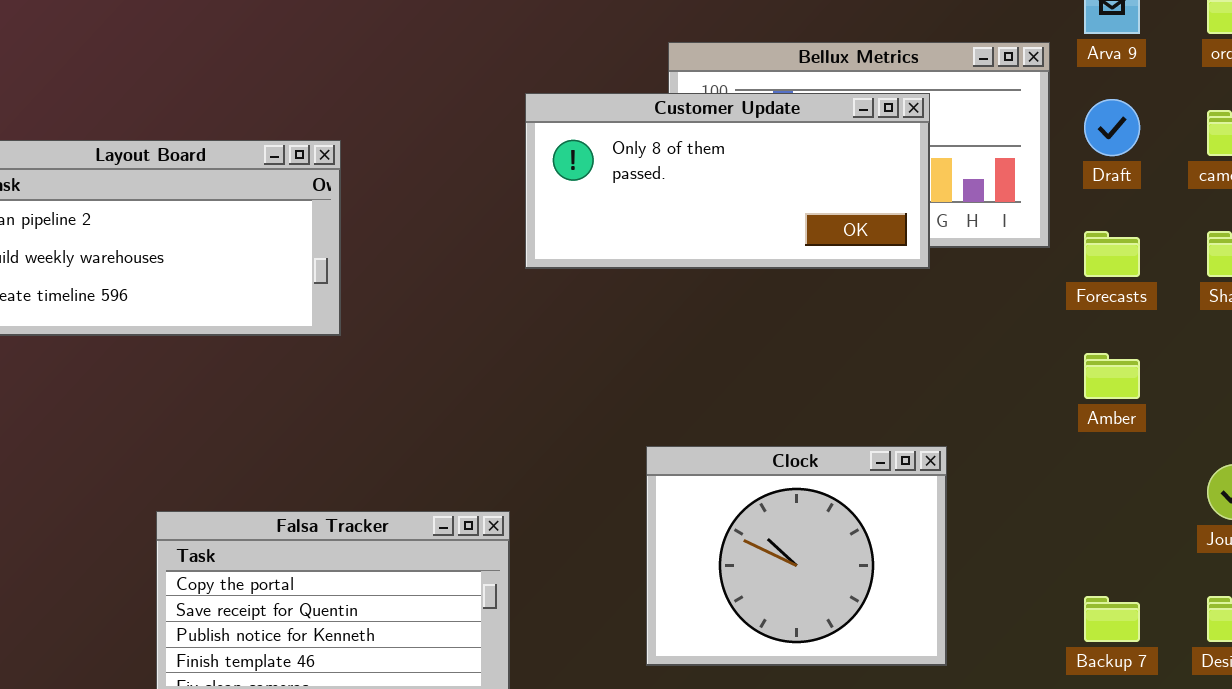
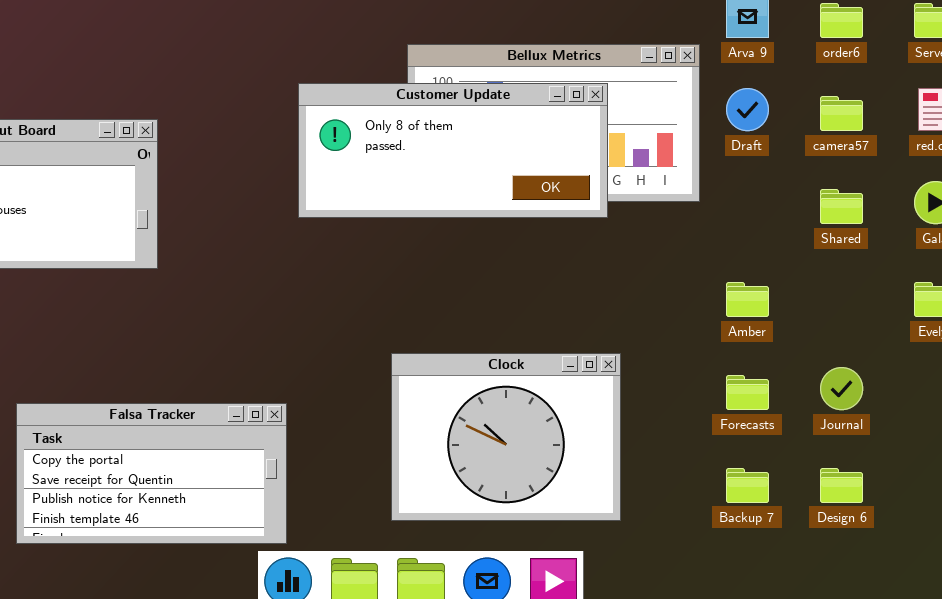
Forecasts: [1084,231,1140,277] -> [726,375,769,410], moved

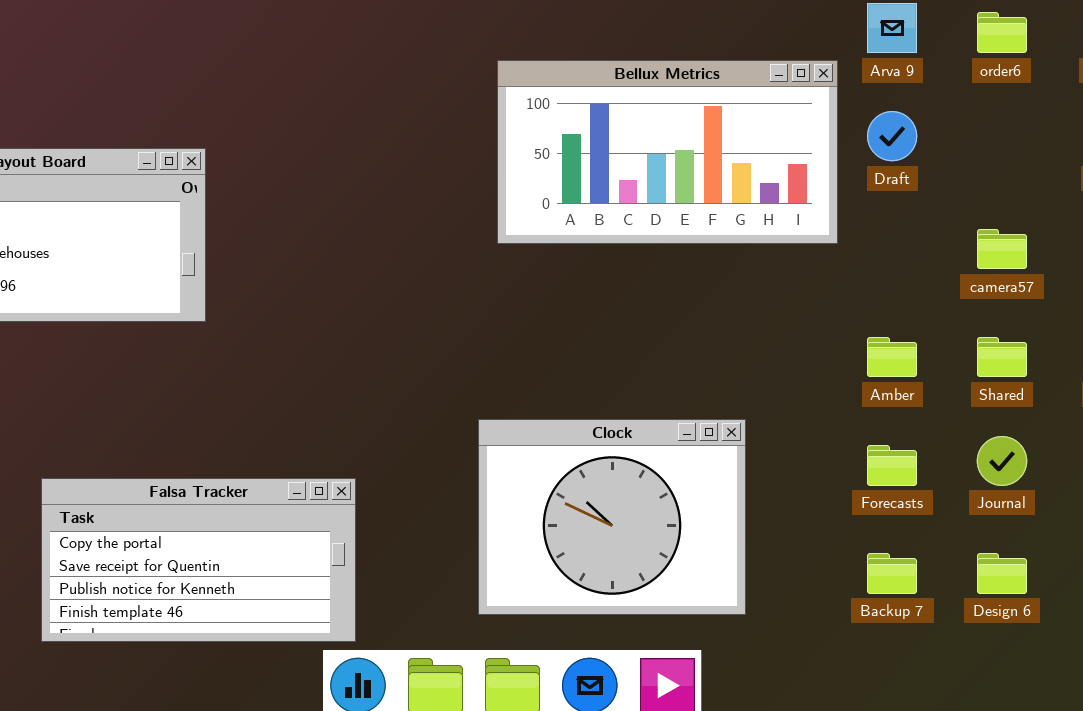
Customer Update: [298,83,608,218] -> none, closed
camera57: [820,96,863,131] -> [977,229,1027,269], moved
Shared: [820,189,863,224] -> [977,337,1027,377], moved

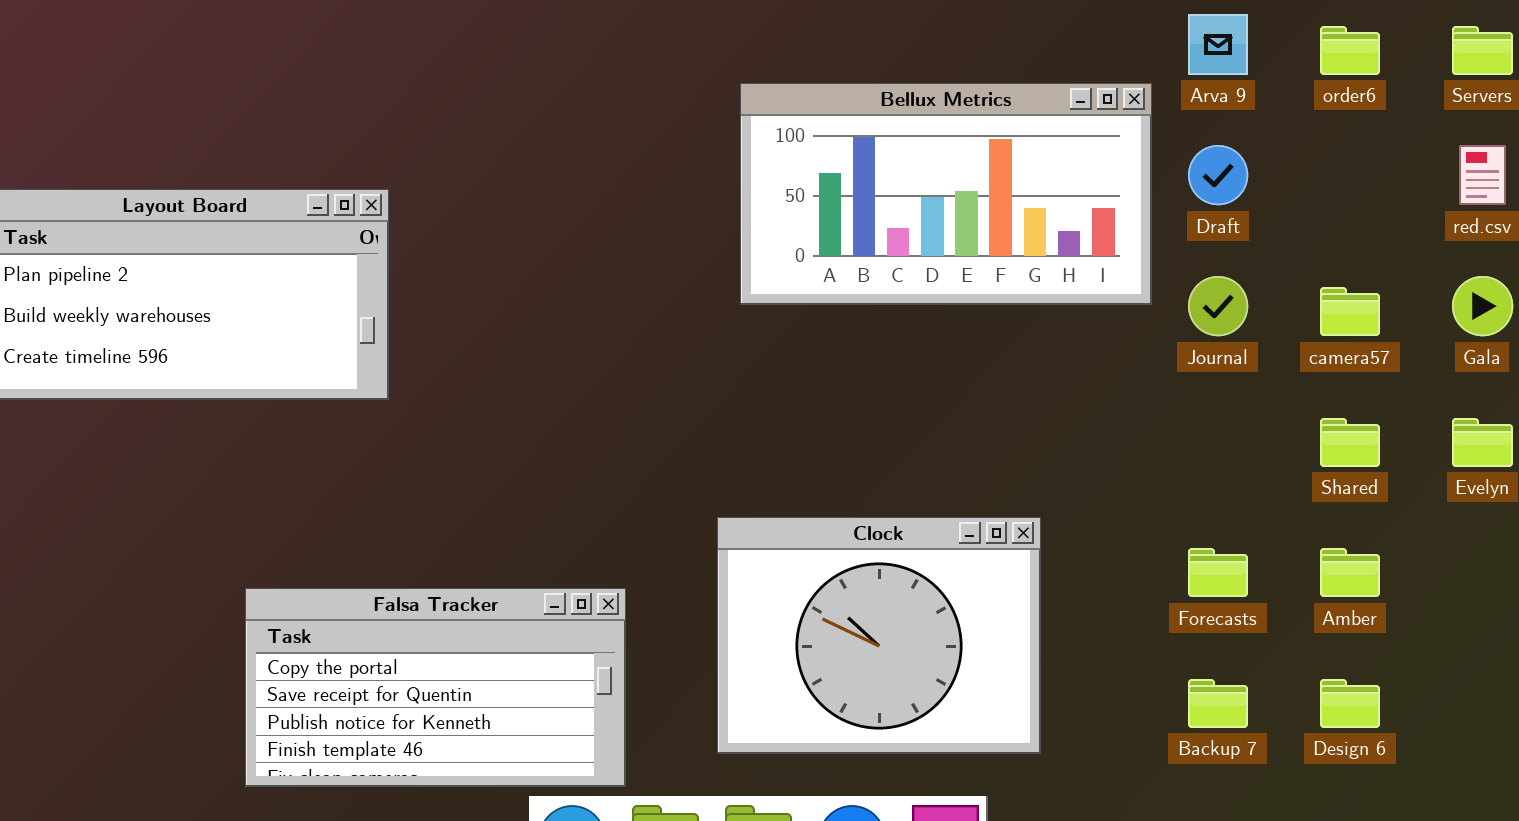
Amber: [867,337,917,377] -> [1320,548,1380,597], moved
Journal: [977,436,1027,486] -> [1188,276,1248,336], moved
Falsa Tracker: [41,478,356,642] -> [245,588,626,787], moved

